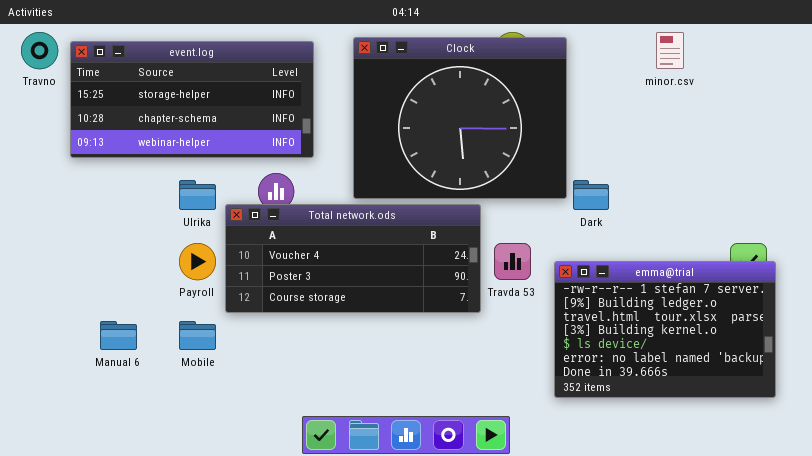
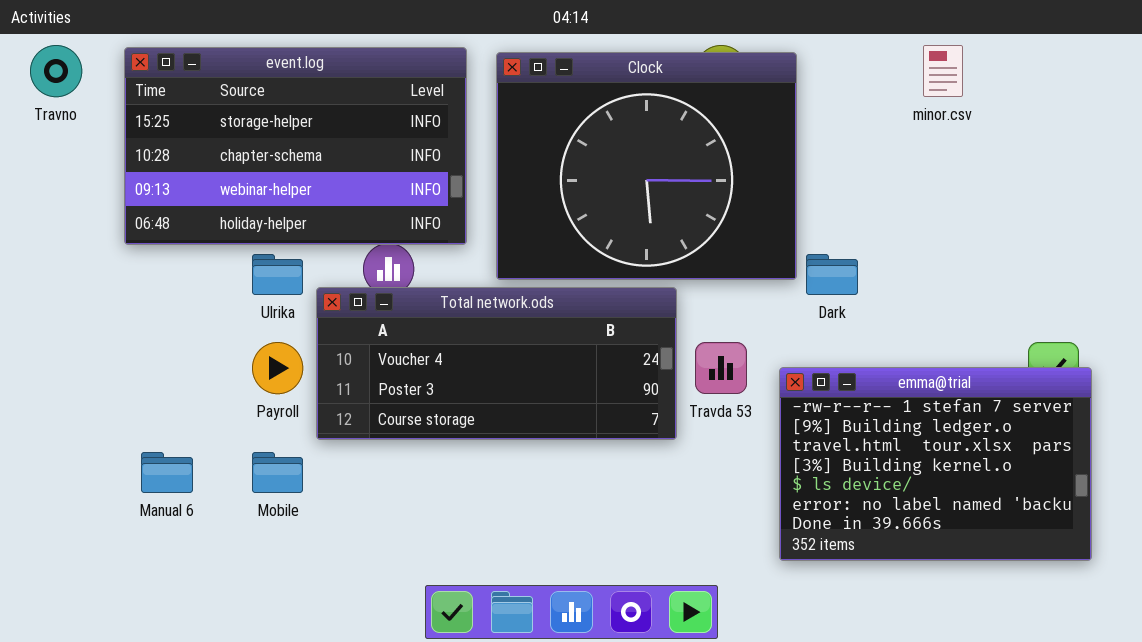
event.log: [70,41,314,158] -> [124,47,467,245], moved, resized

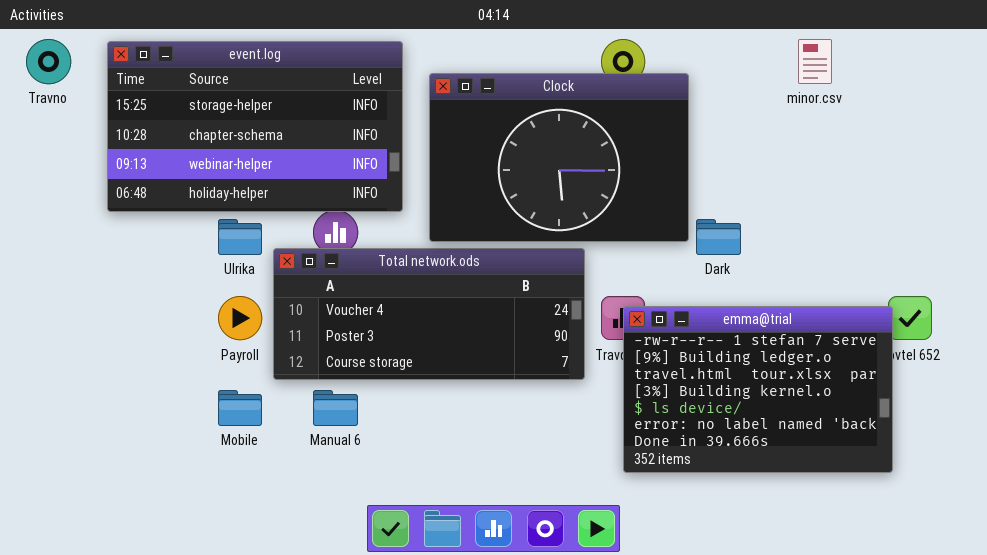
Clock: [496,52,797,280] -> [429,73,689,242], resized
emma@trial: [779,367,1092,561] -> [623,306,893,473], moved
Manual 6: [141,452,193,493] -> [313,390,358,426], moved

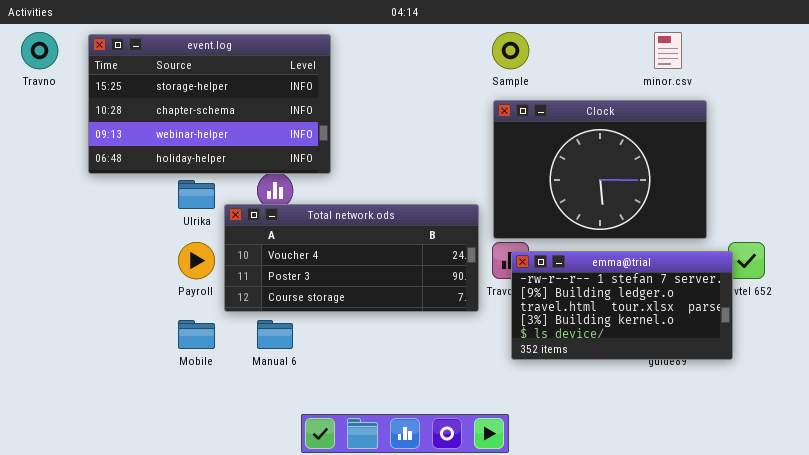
Clock: [429,73,689,242] -> [493,100,707,239], moved
emma@trial: [623,306,893,473] -> [511,251,733,360], resized

